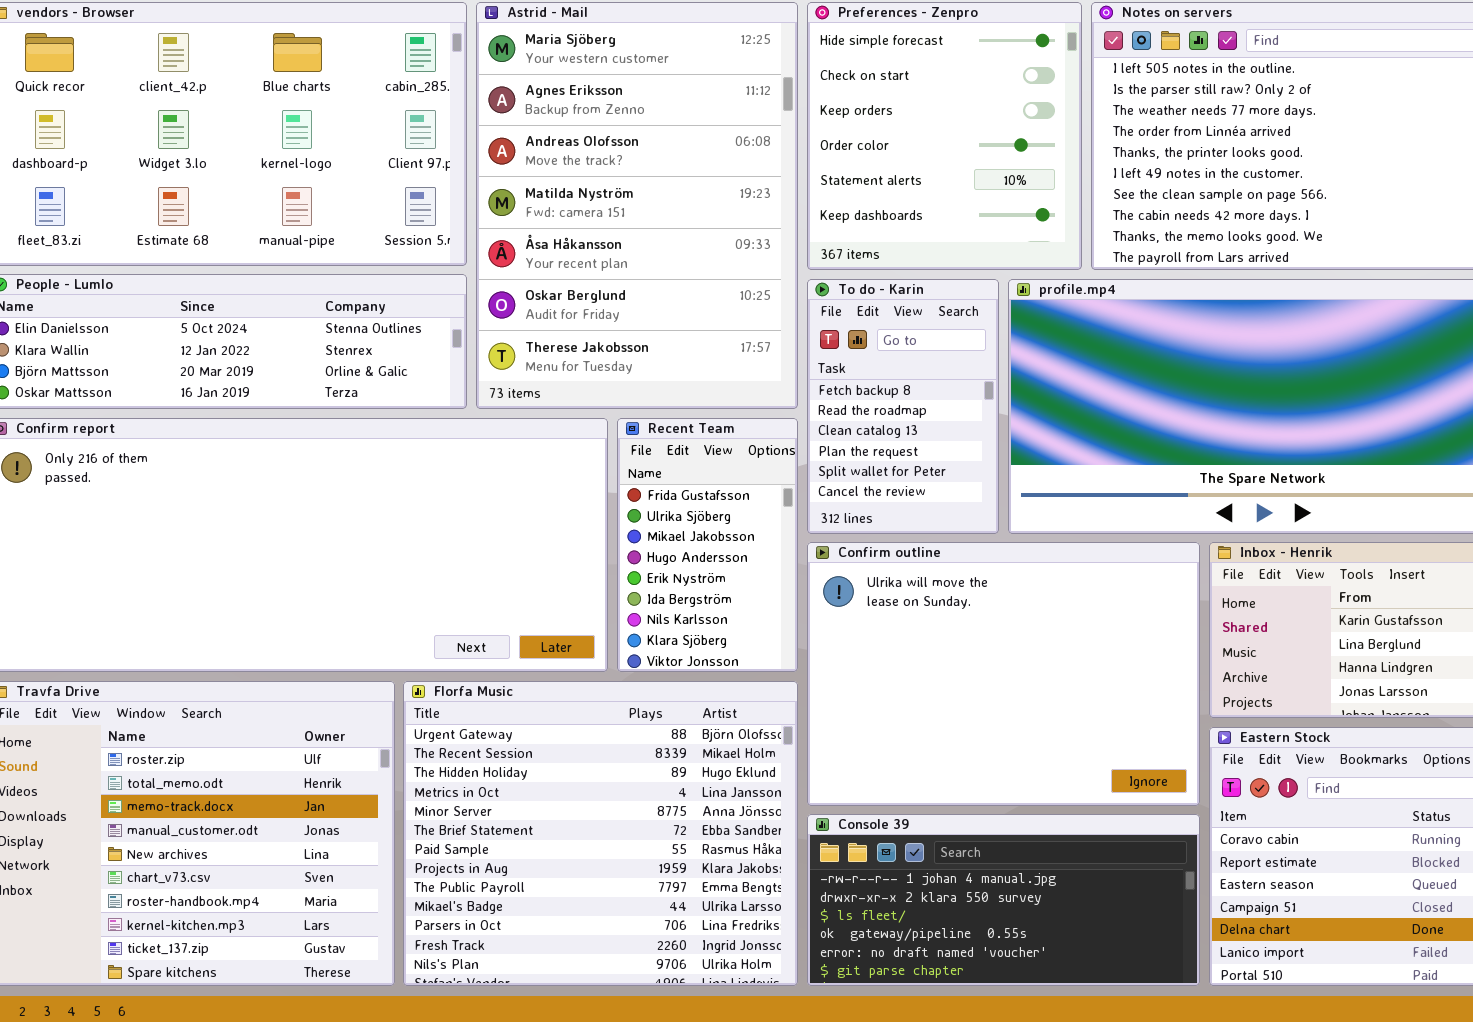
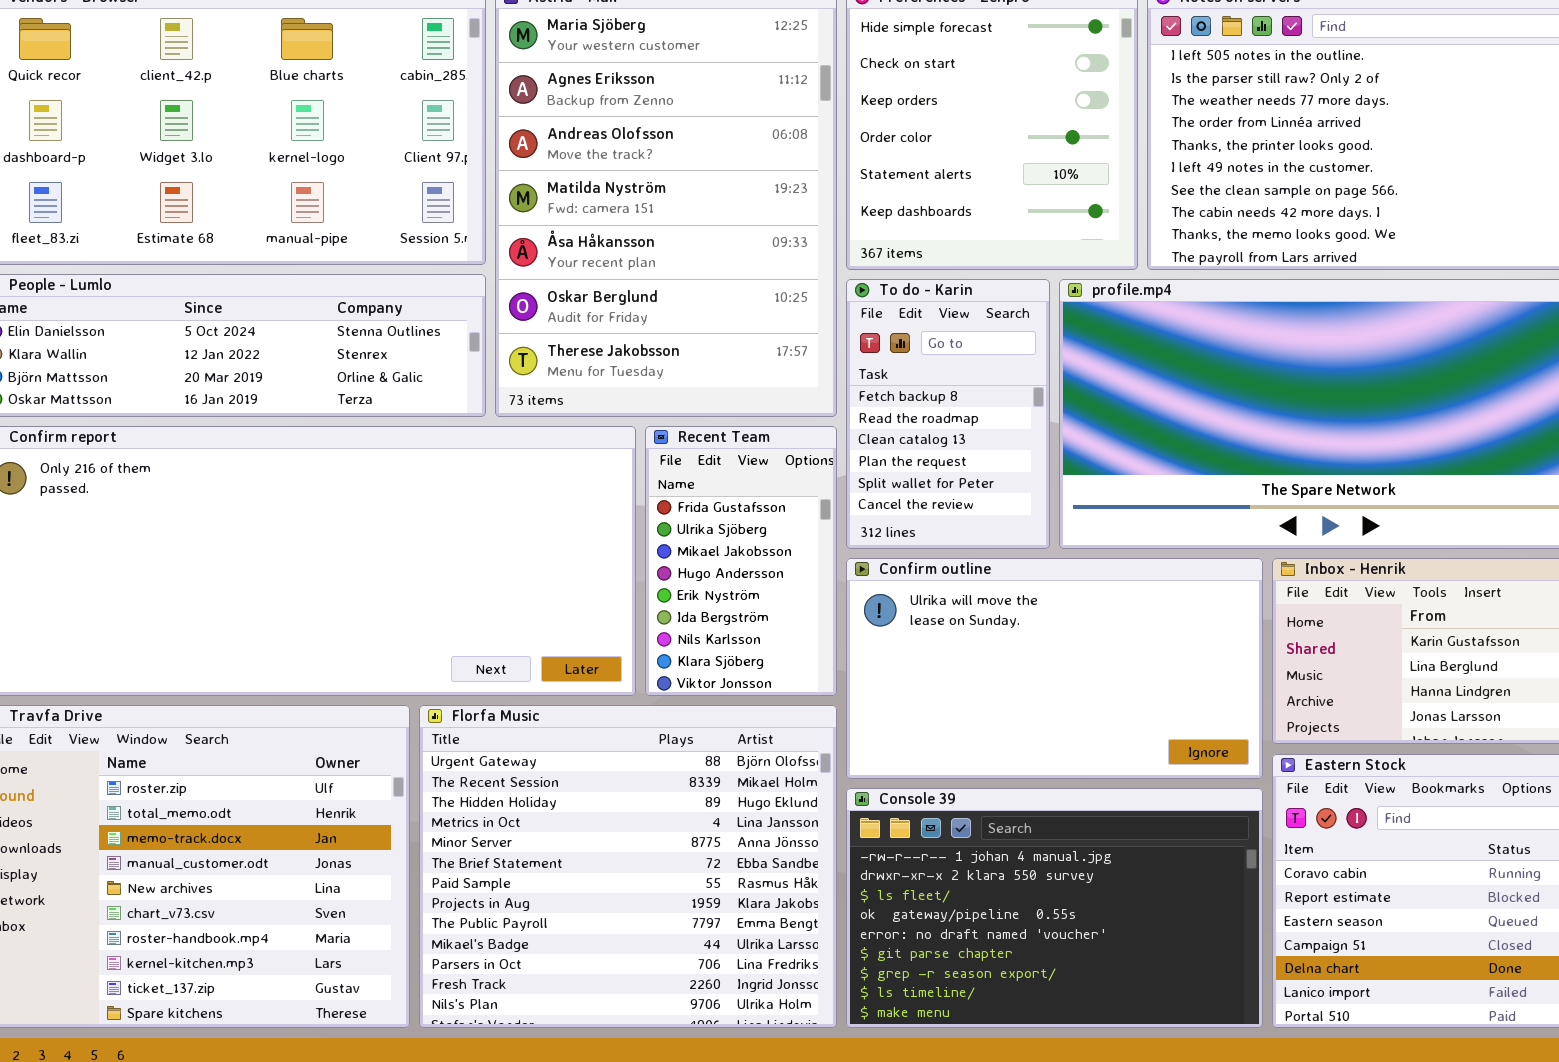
Confirm outline: [807,542,1200,806] -> [846,558,1263,779], resized
Console 39: [807,814,1200,986] -> [846,788,1263,1028], resized

